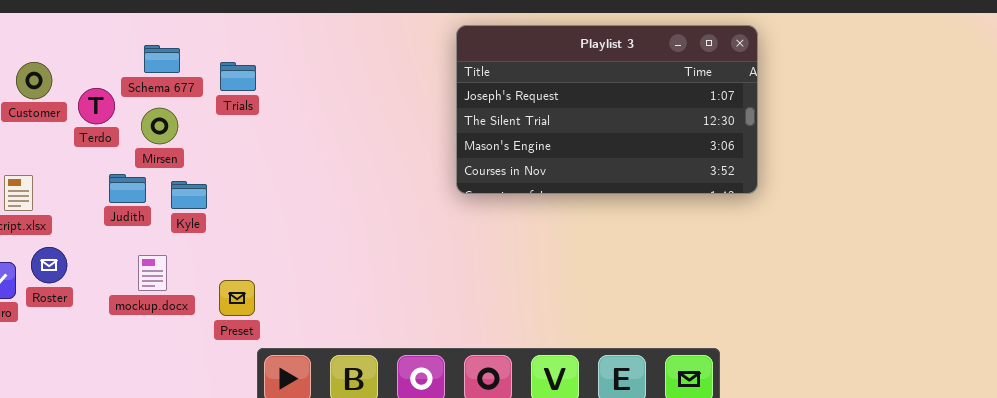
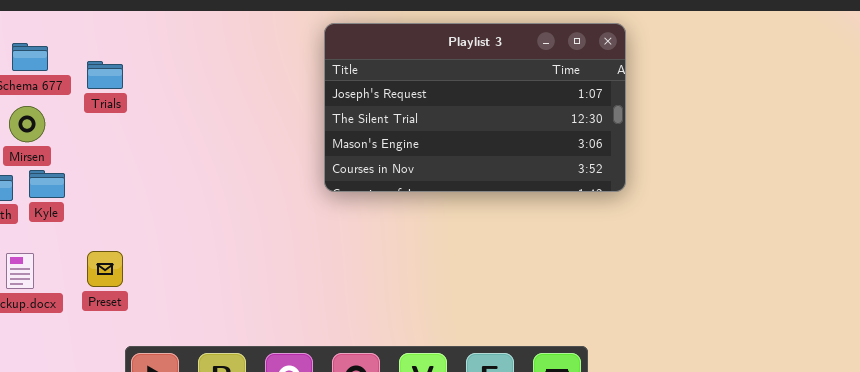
Kyle: [171,181,207,209] -> [29,170,65,198], moved
Preset: [219,280,255,316] -> [87,251,123,287], moved

